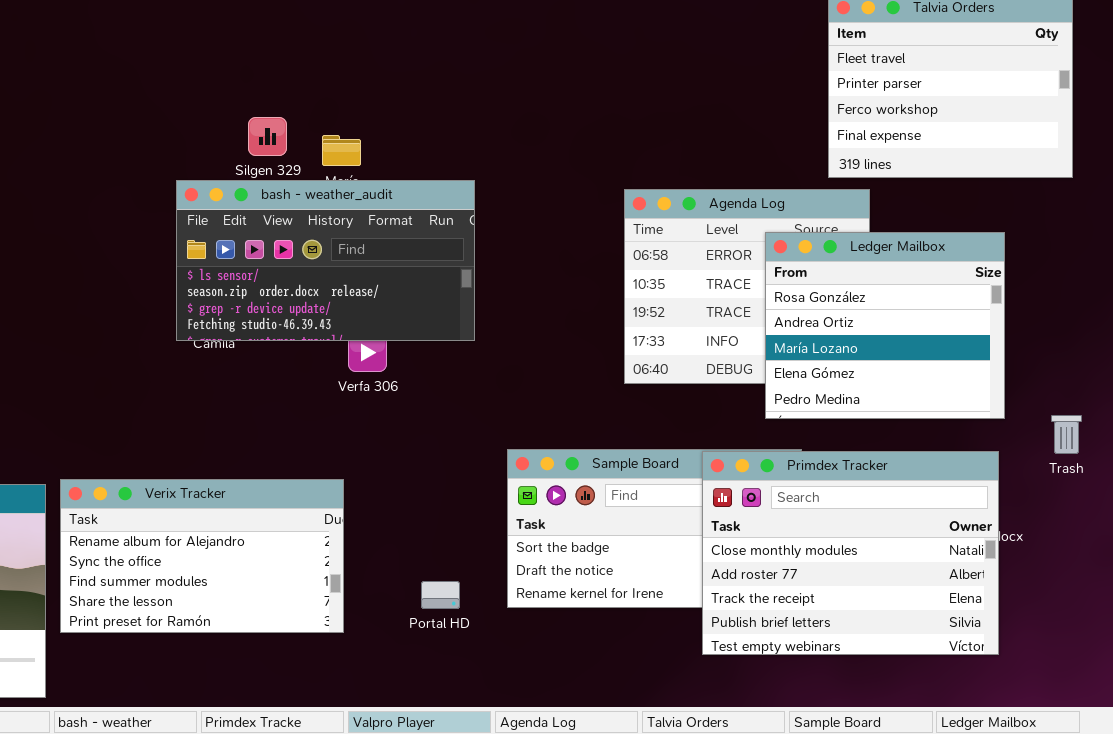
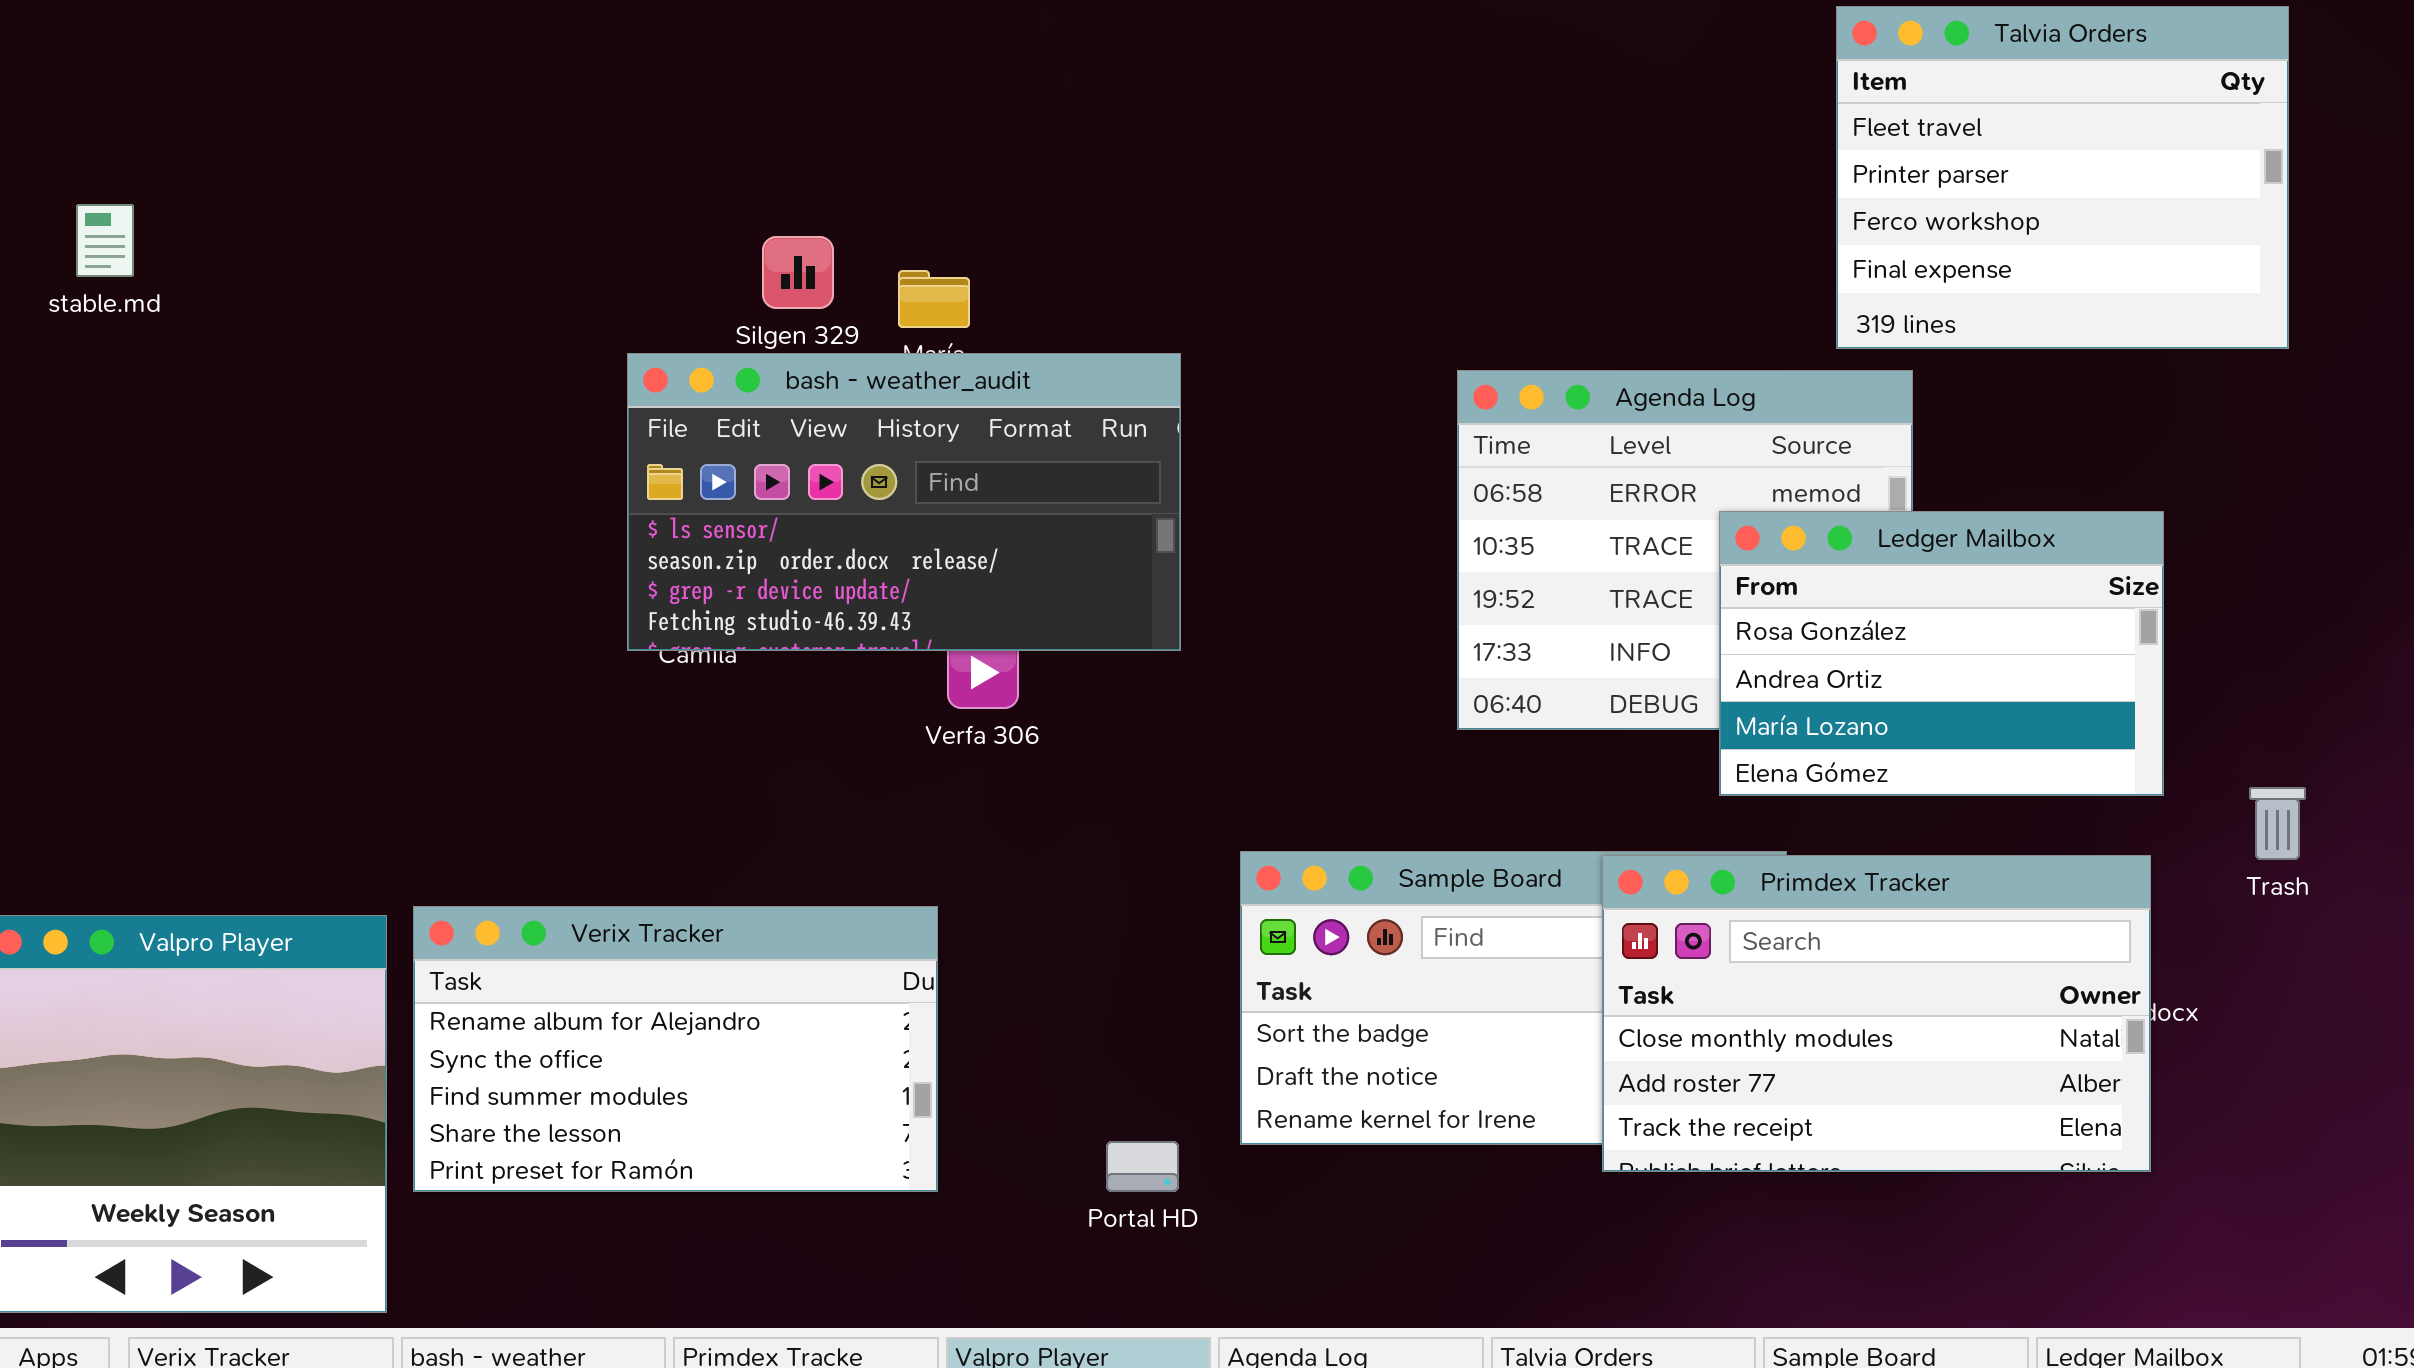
Ledger Mailbox: [765,232,1005,419] -> [1719,511,2164,796], resized
Primdex Tracker: [702,451,999,655] -> [1602,855,2151,1172], resized
Portal HD: [421,581,460,609] -> [1106,1141,1179,1192], moved

